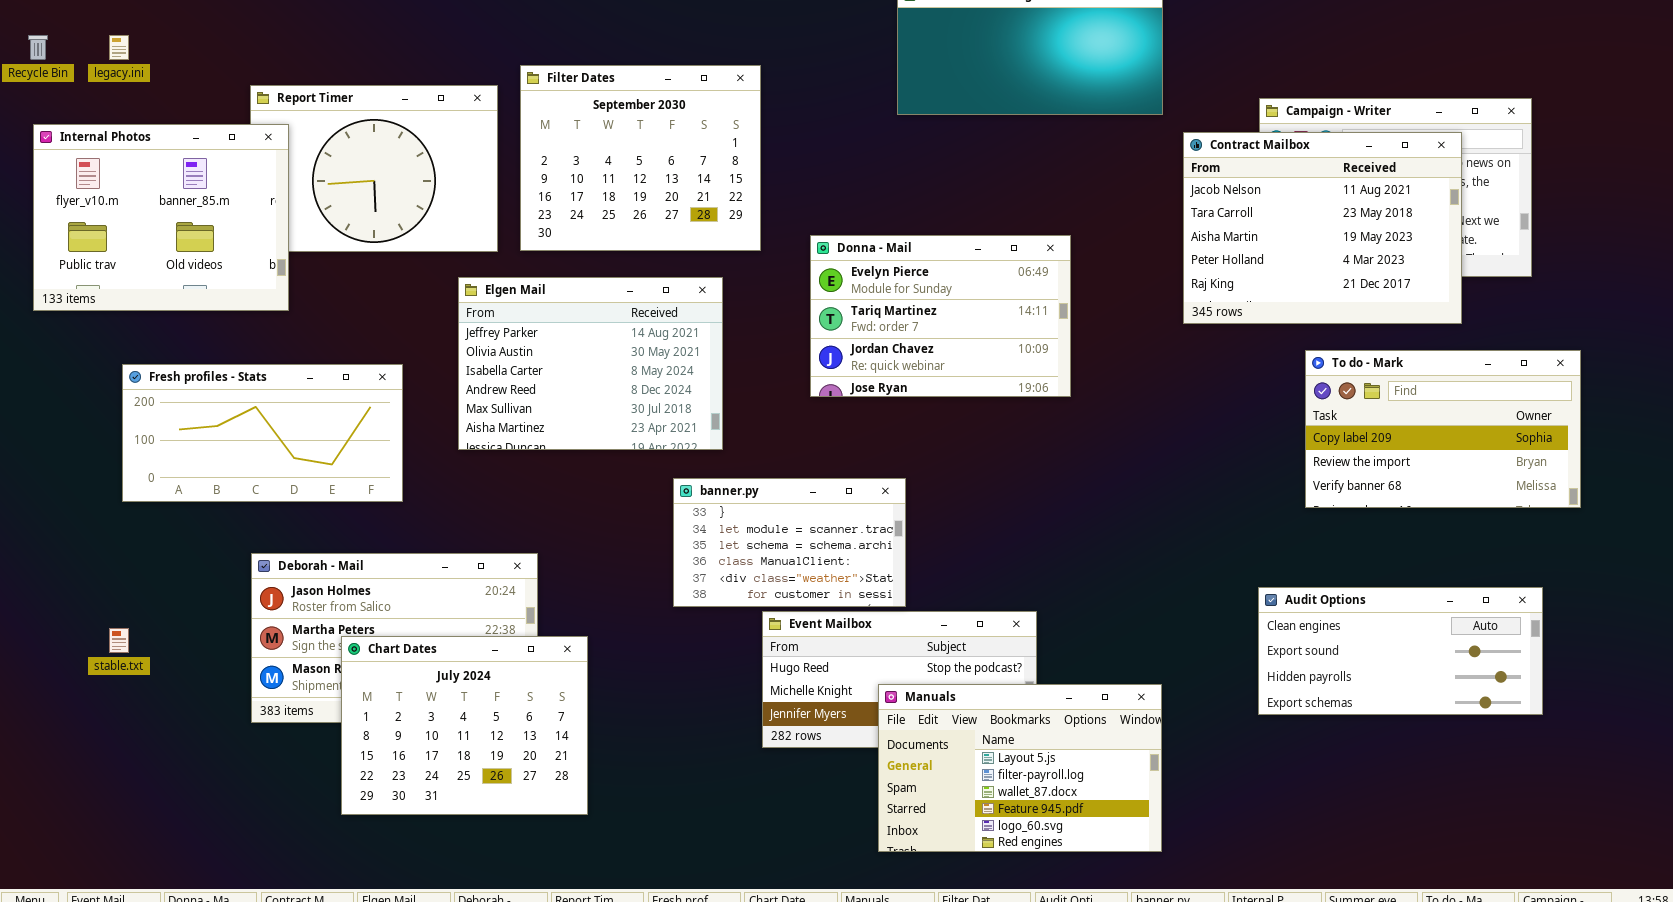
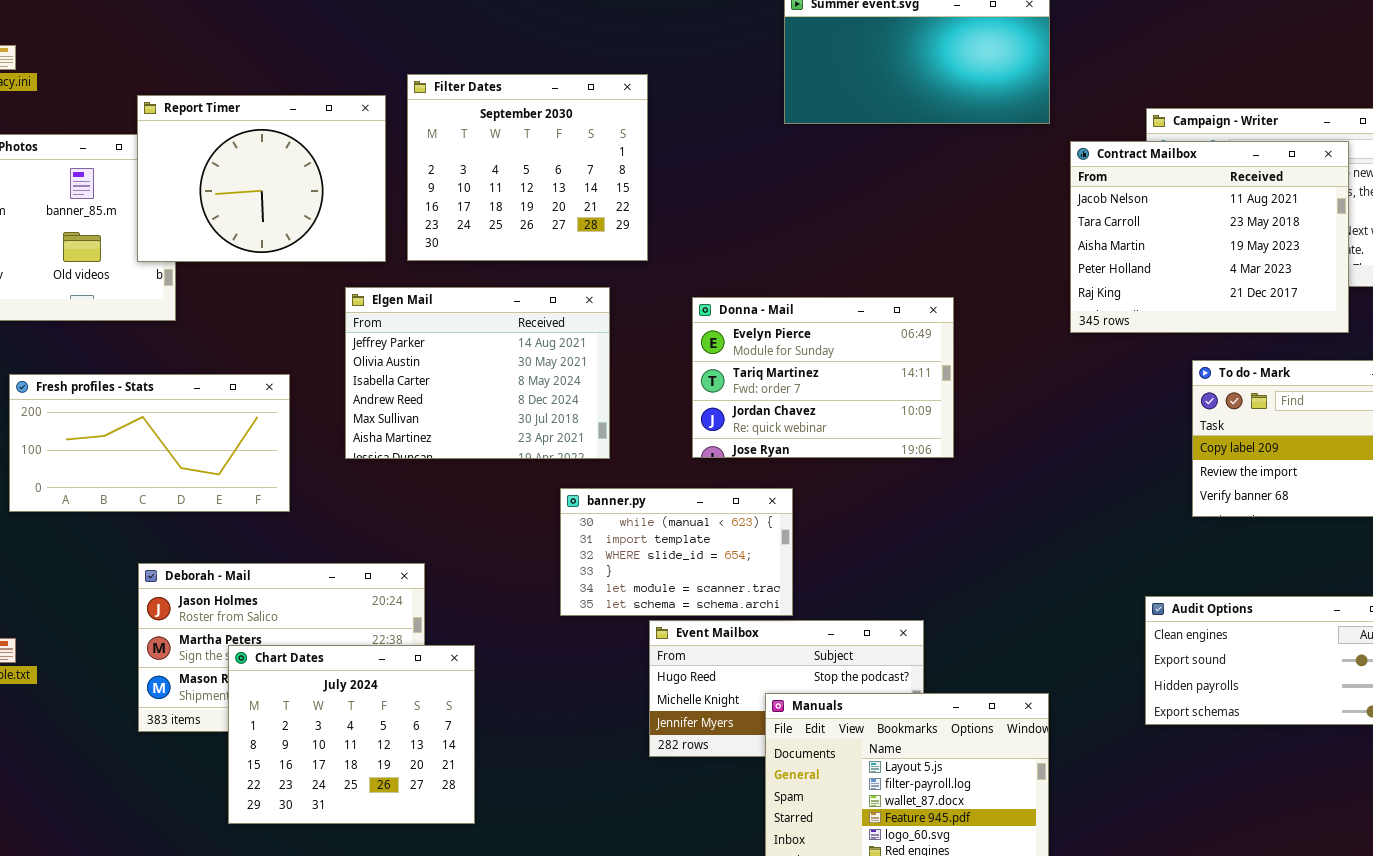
Report Timer: [250,85,498,252] -> [137,95,386,262], raised
Donna - Mail: [810,235,1071,397] -> [692,297,954,458], moved
banner.py: [673,478,906,607] -> [560,488,793,616], scrolled up 3 rows

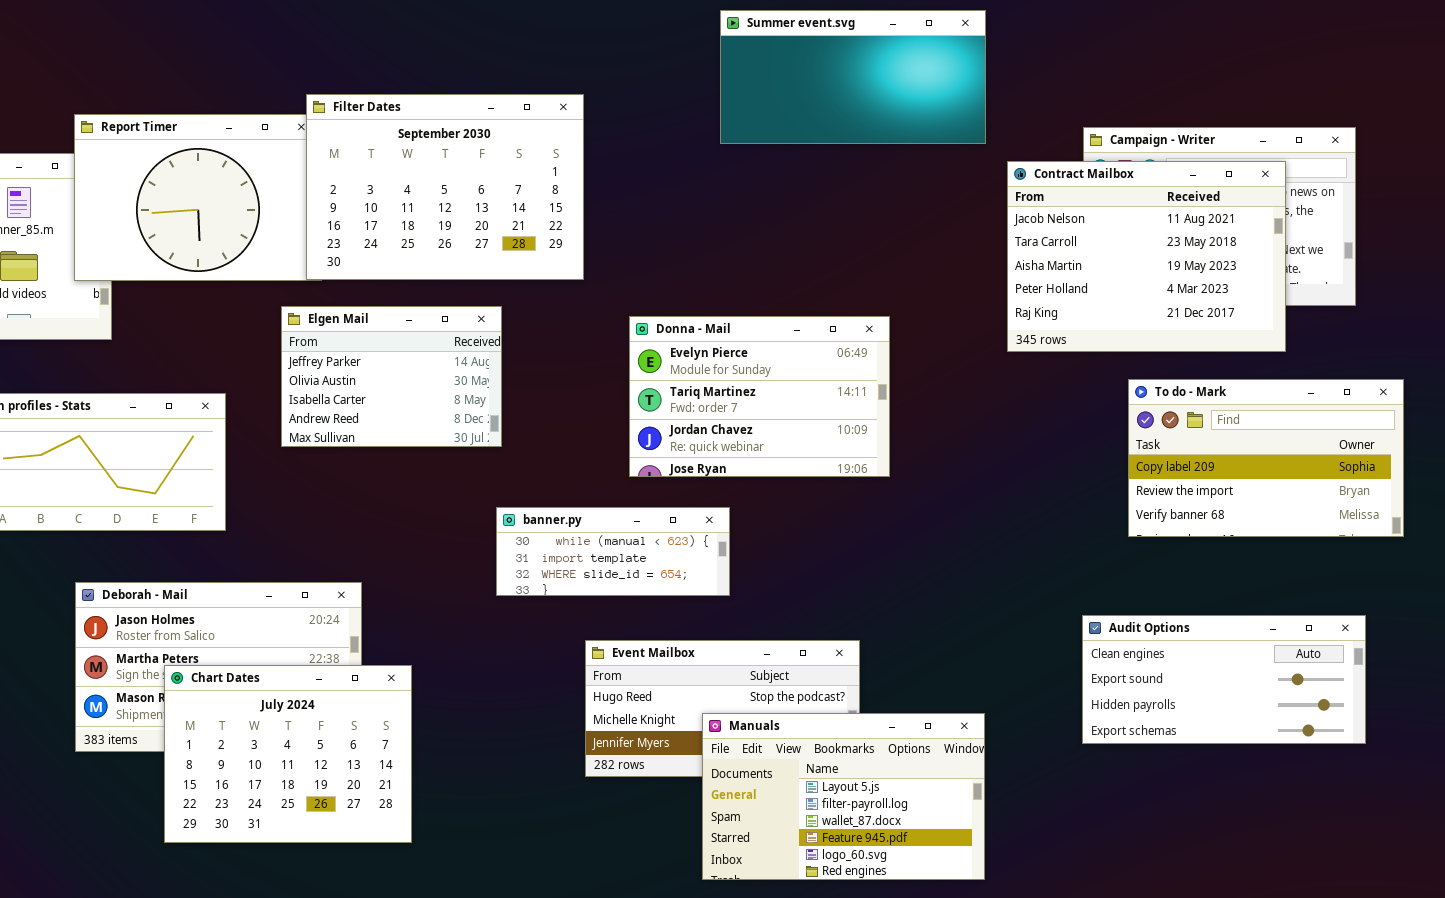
Filter Dates: [407,74,648,261] -> [306,94,584,280], resized
Elgen Mail: [345,287,610,459] -> [281,306,502,447], resized
banner.py: [560,488,793,616] -> [496,507,730,596], resized

